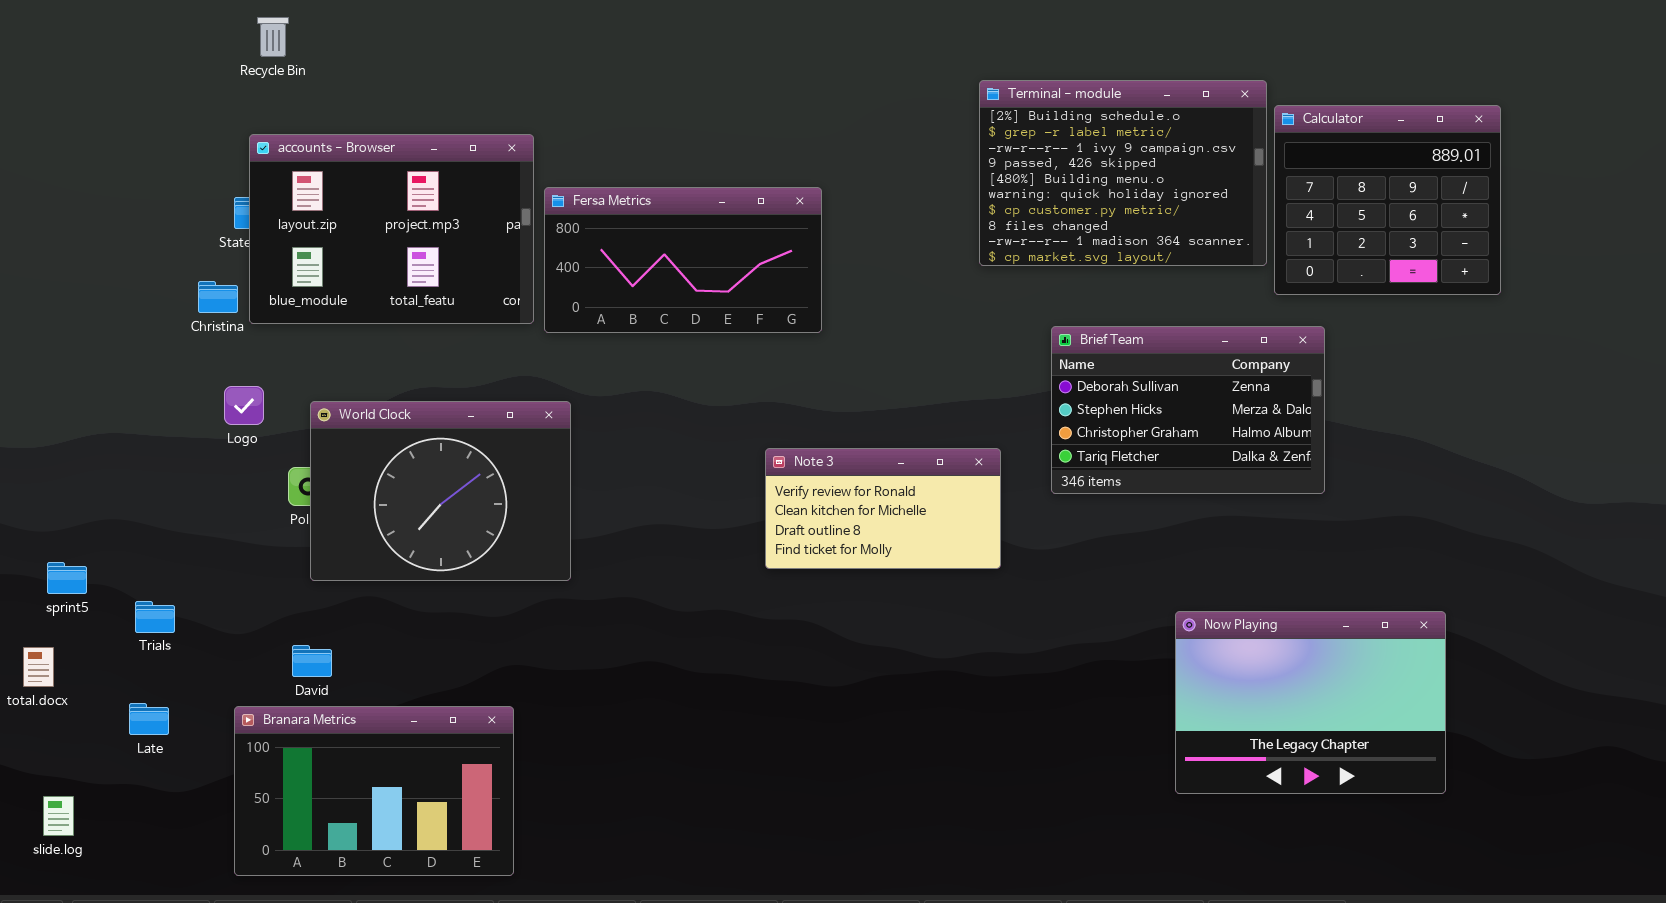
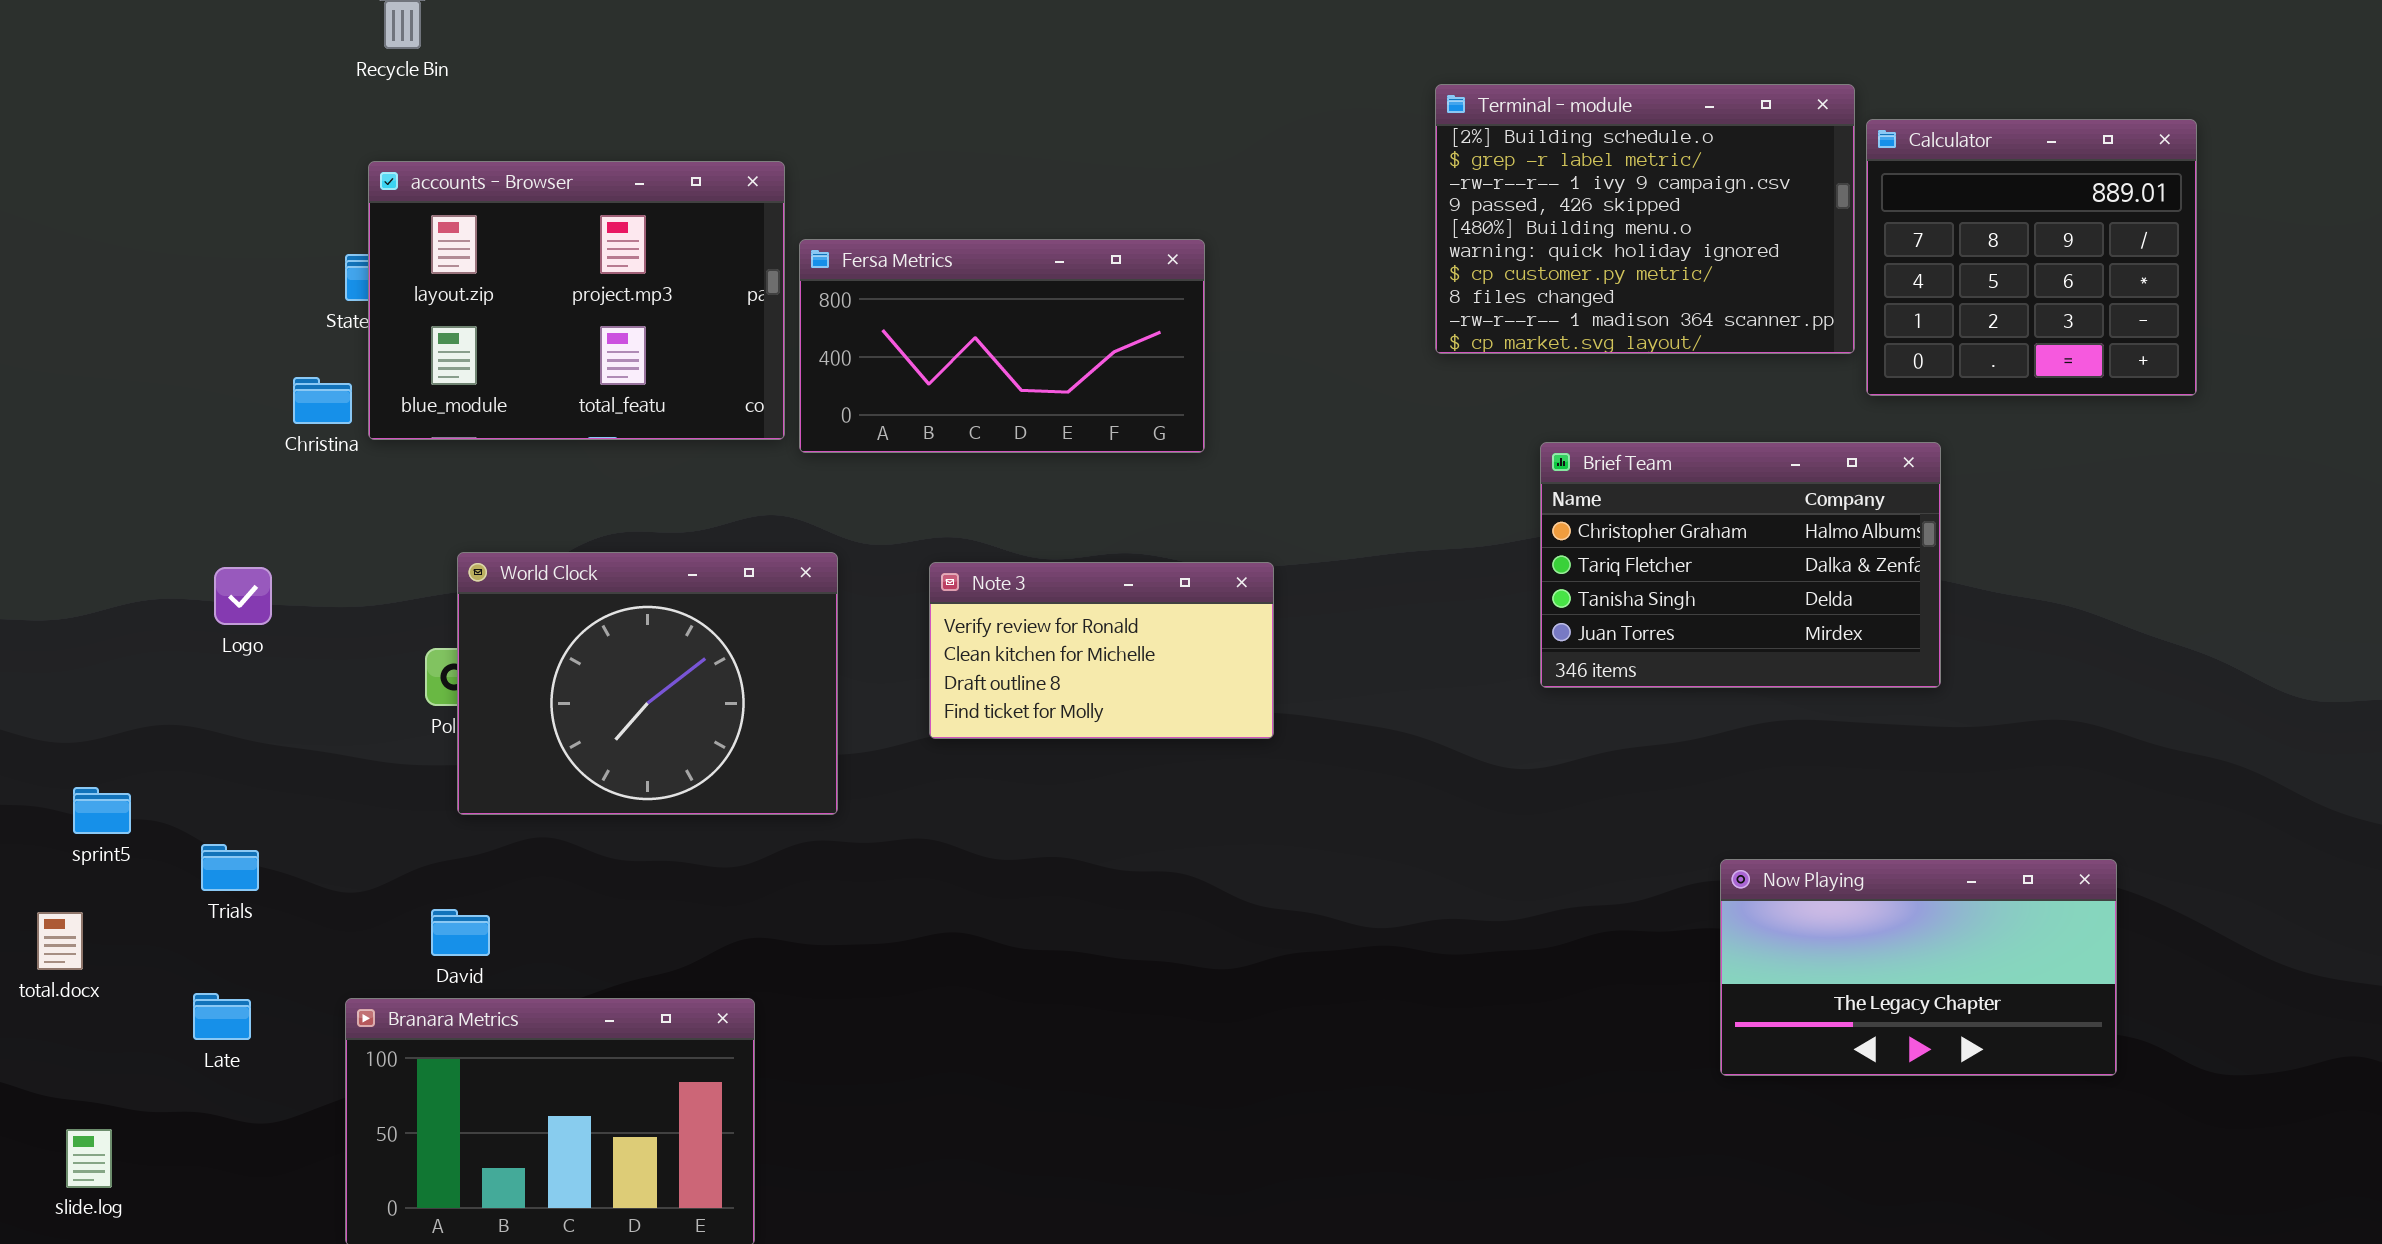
Brief Team: [1051,326,1325,494] -> [1540,442,1941,688], scrolled down 2 rows
Logo: [224,386,264,425] -> [214,567,272,625], moved
Note 3: [765,448,1001,569] -> [929,562,1274,739], moved
Now Playing: [1175,611,1446,794] -> [1720,859,2117,1076], resized

